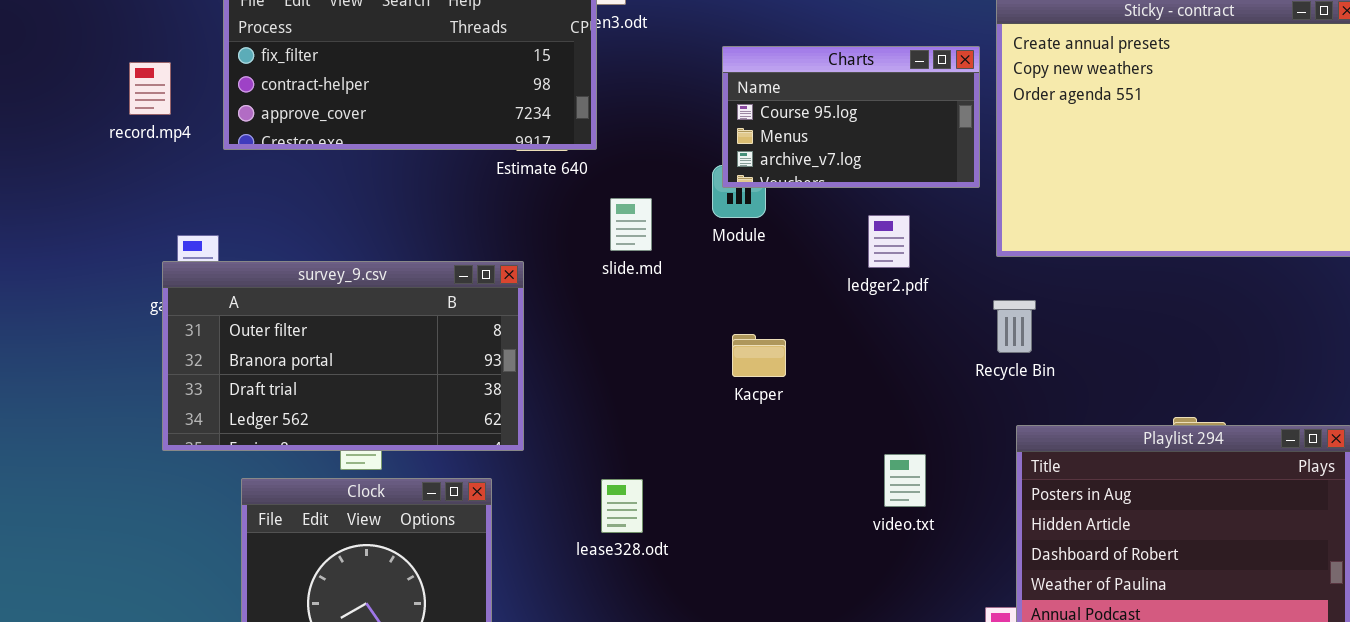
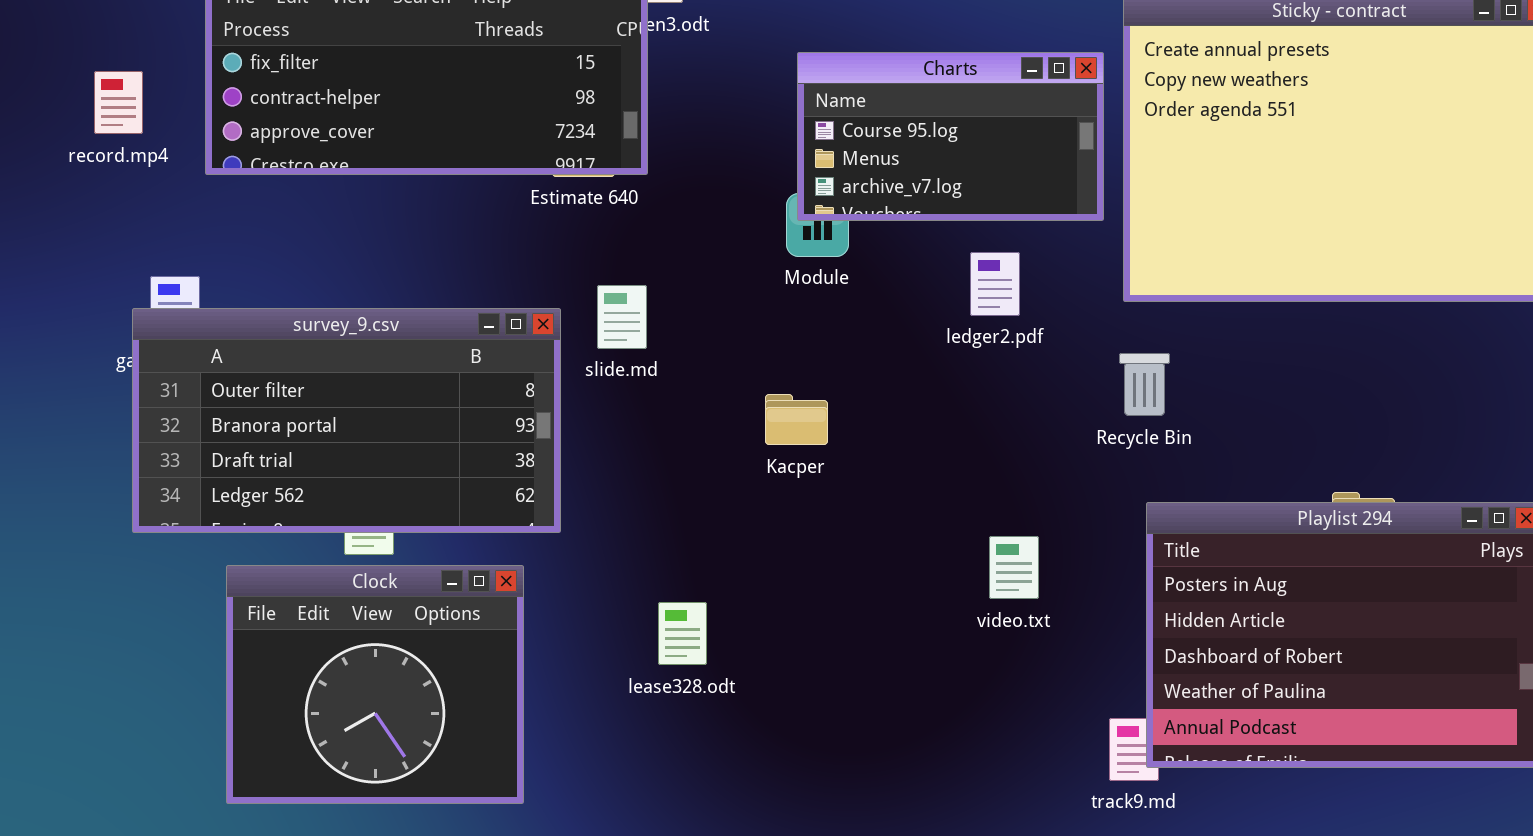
slide.md: [610,198,652,251] -> [597,285,647,349], moved
Kacper: [732,334,786,377] -> [765,394,828,445], moved
lease328.odt: [601,479,643,533] -> [658,602,707,665], moved

